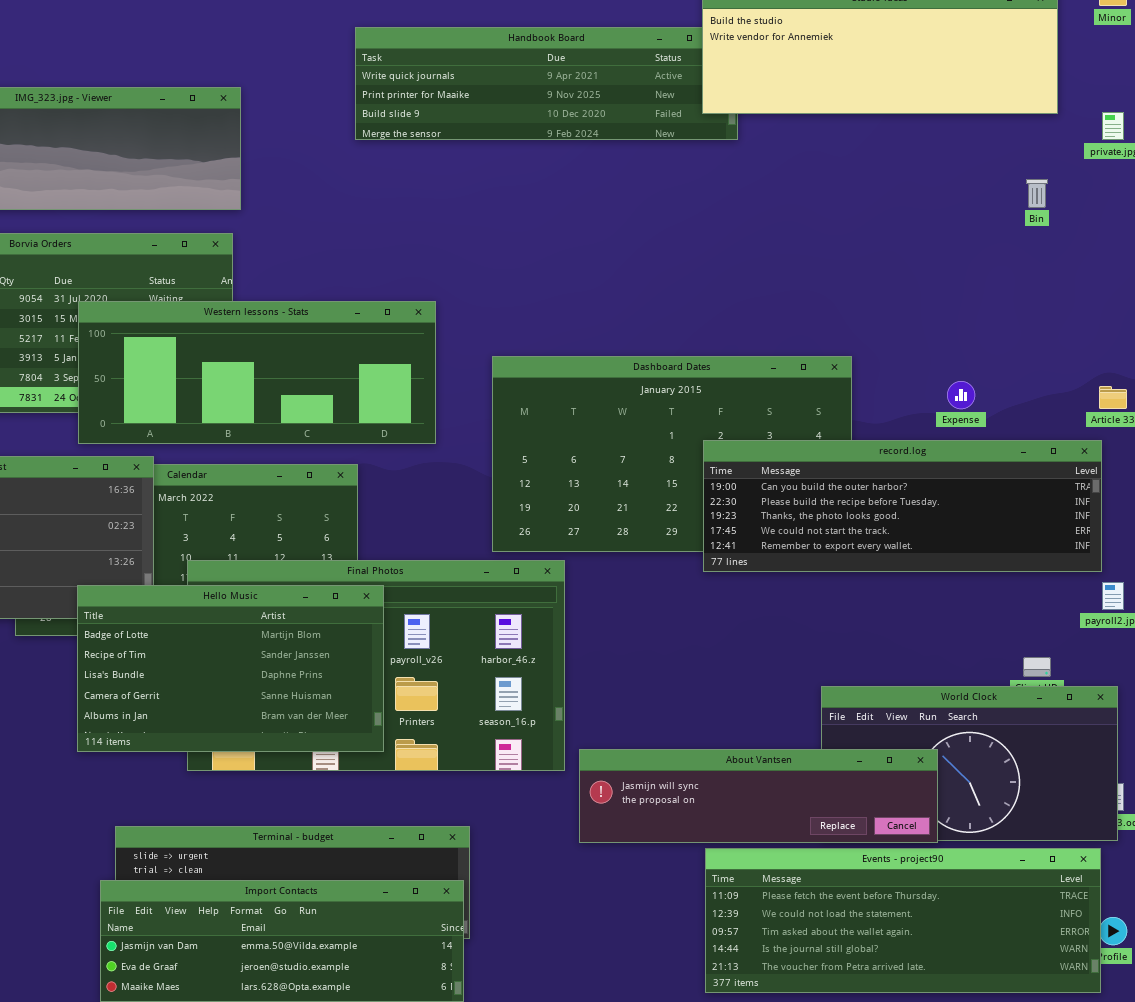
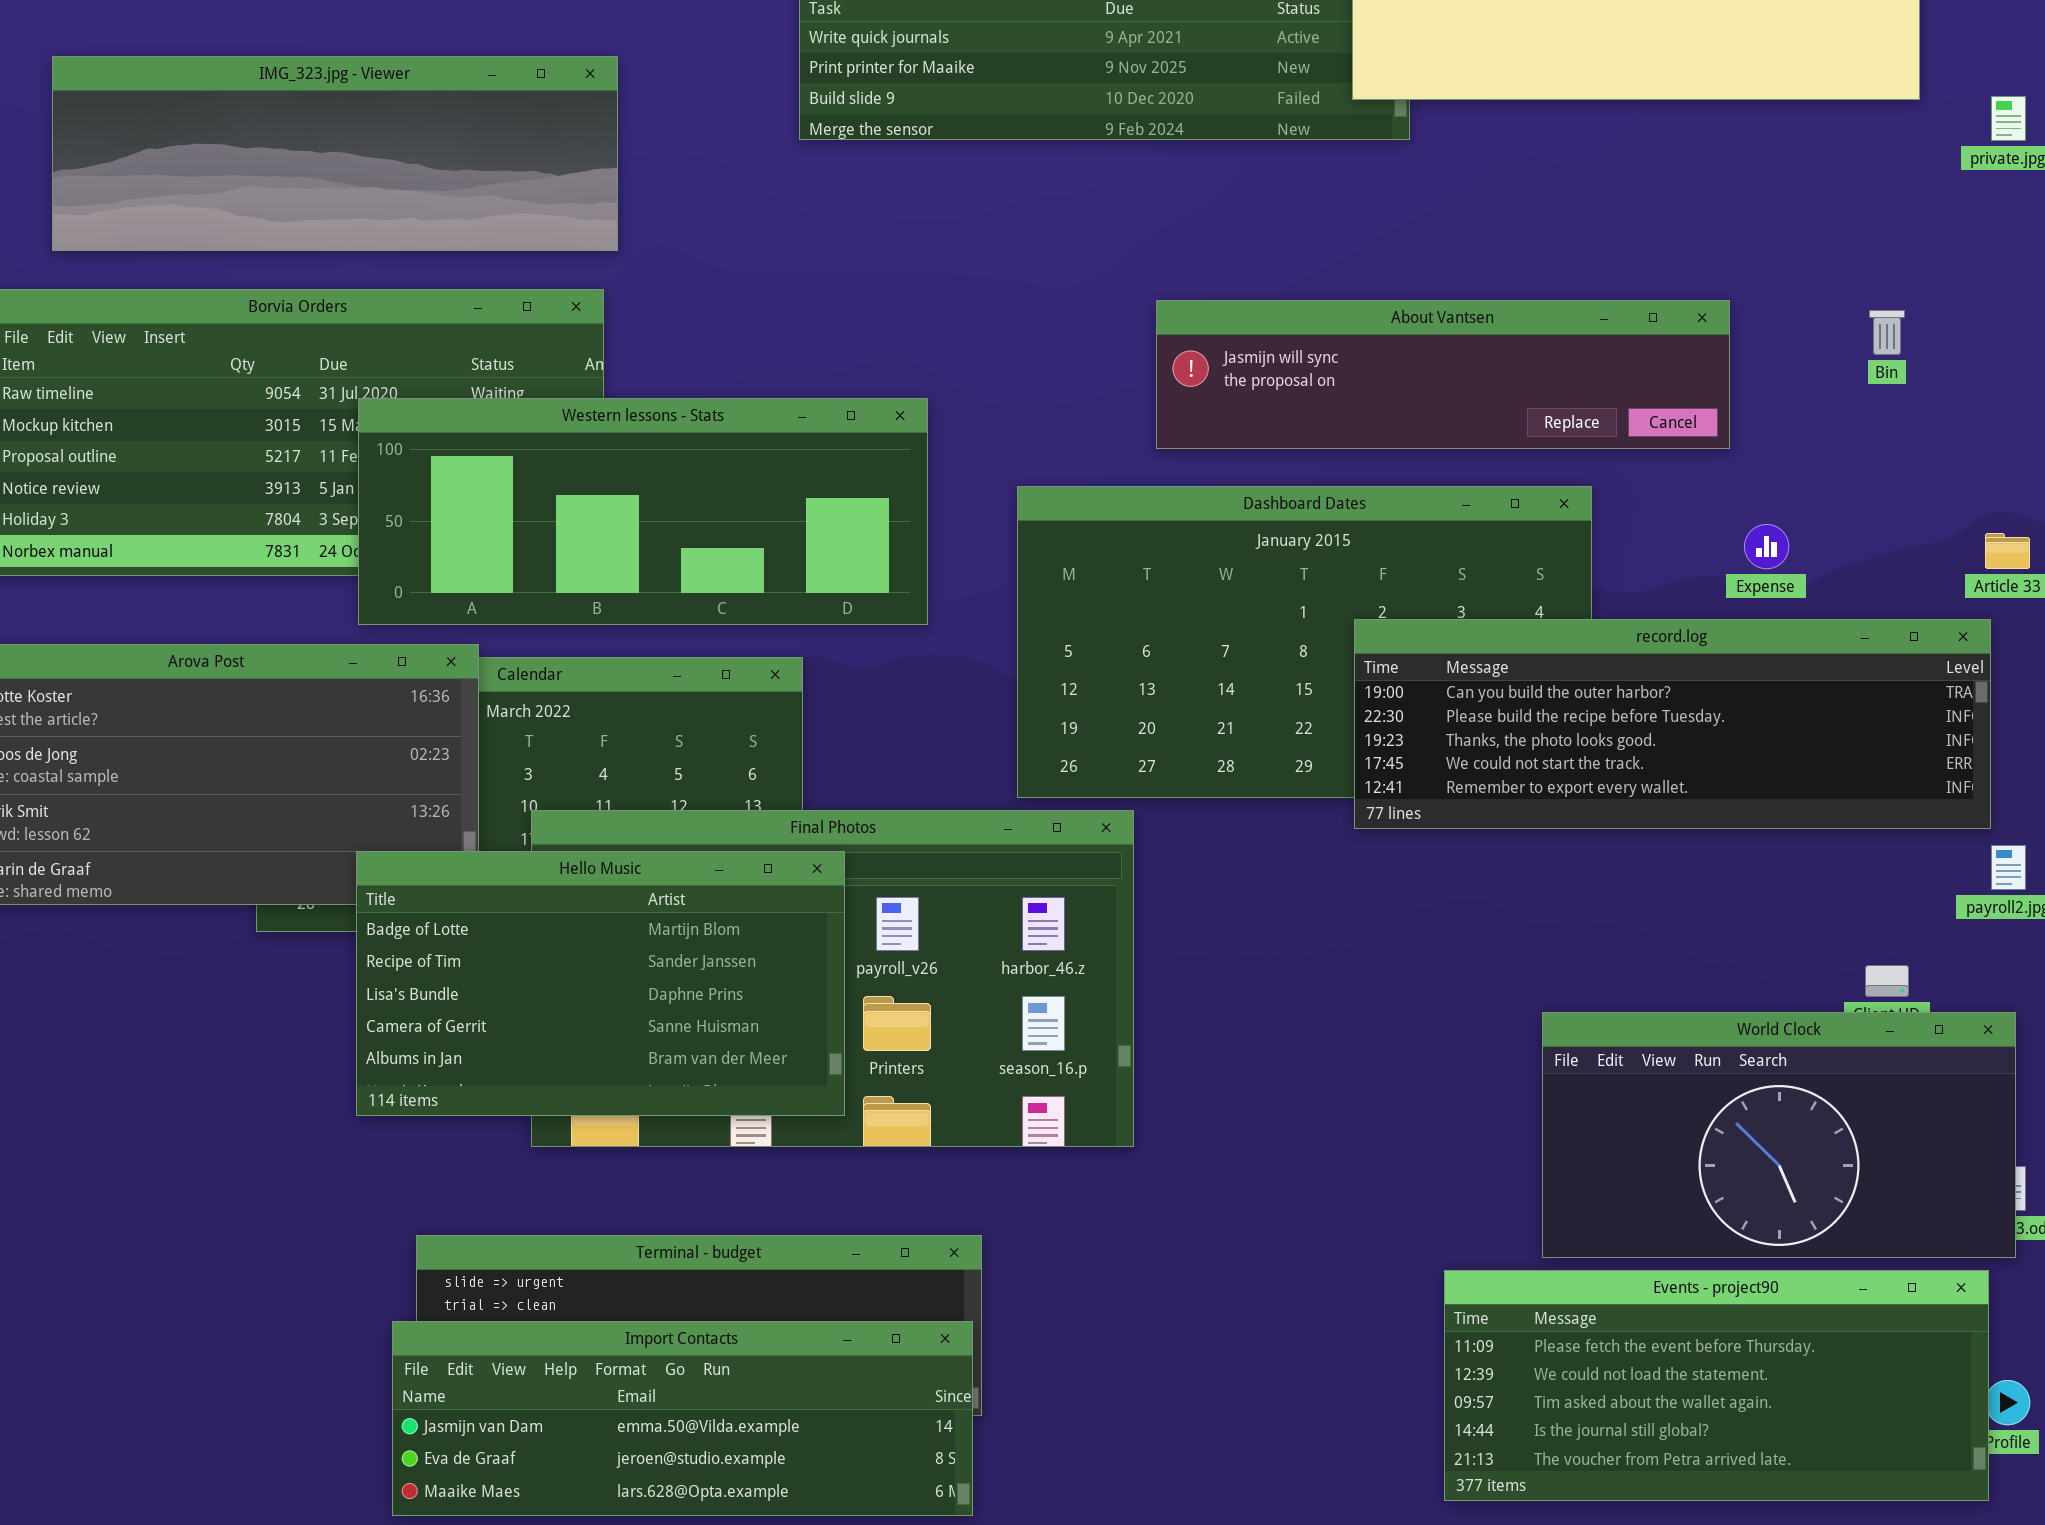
Bin: [1026,179,1048,208] -> [1869,310,1905,355], moved
About Vantsen: [579,749,938,843] -> [1156,300,1730,449], moved
Events - project90: [705,848,1101,993] -> [1444,1270,1989,1501], resized

